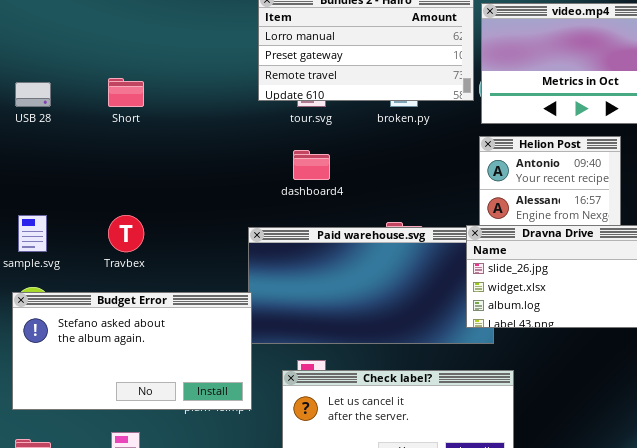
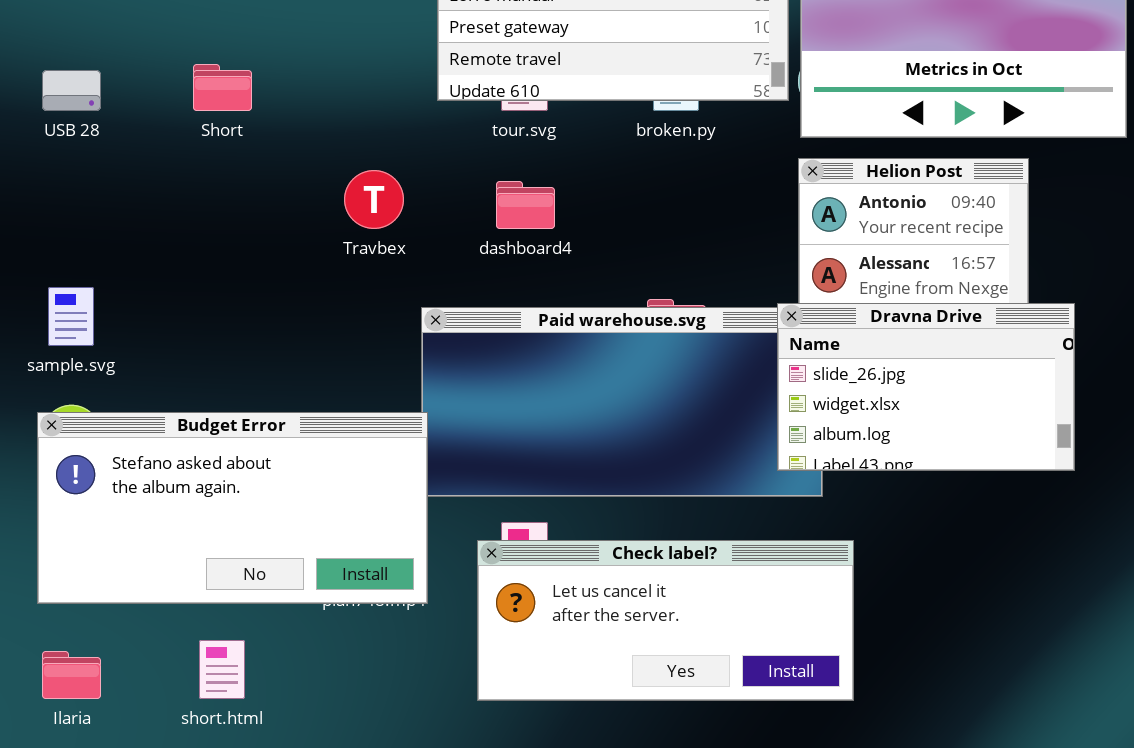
Travbex: [108,215,144,252] -> [344,170,404,229], moved

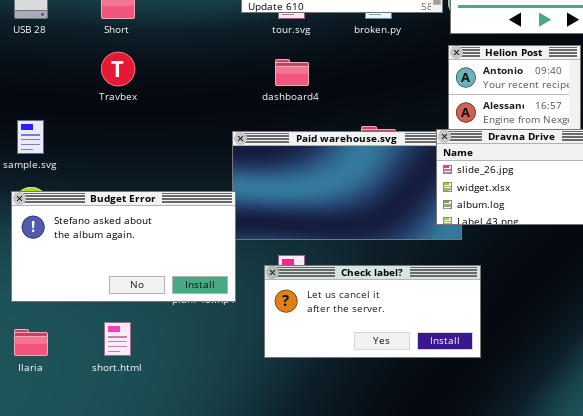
Travbex: [344,170,404,229] -> [101,52,135,86], moved

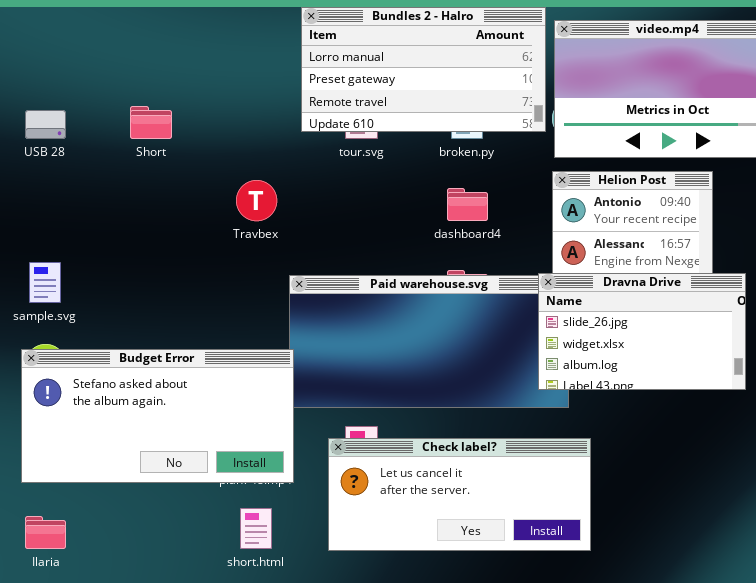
Travbex: [101,52,135,86] -> [236,180,277,221], moved
dashboard4: [275,59,309,86] -> [447,188,488,221], moved
short.html: [104,322,131,356] -> [240,508,272,549], moved

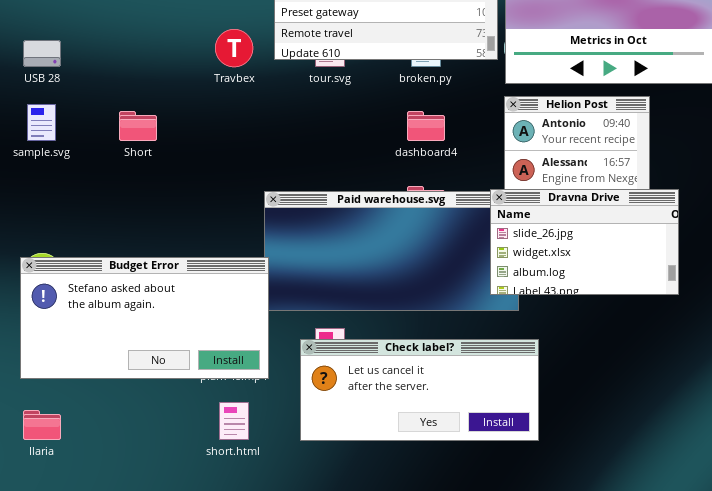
Short: [130,106,172,139] -> [119,111,157,141], moved
Travbex: [236,180,277,221] -> [215,29,253,67], moved
sample.svg: [29,262,61,303] -> [27,104,56,141], moved

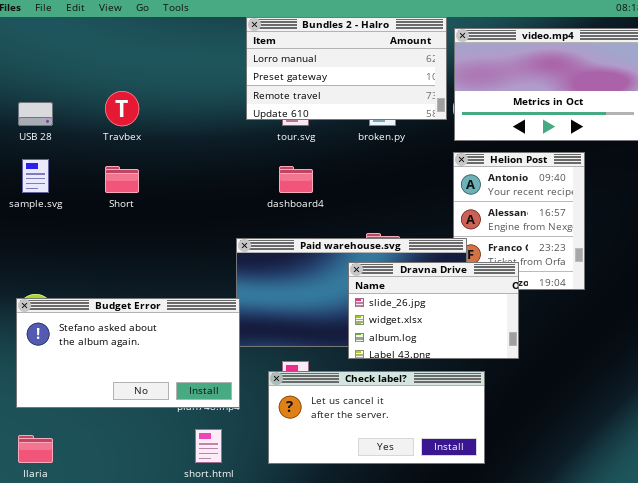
Travbex: [215,29,253,67] -> [105,91,139,126], moved
dashboard4: [407,111,445,141] -> [279,166,313,193], moved
Dravna Drive: [490,189,679,295] -> [348,262,519,359], moved

